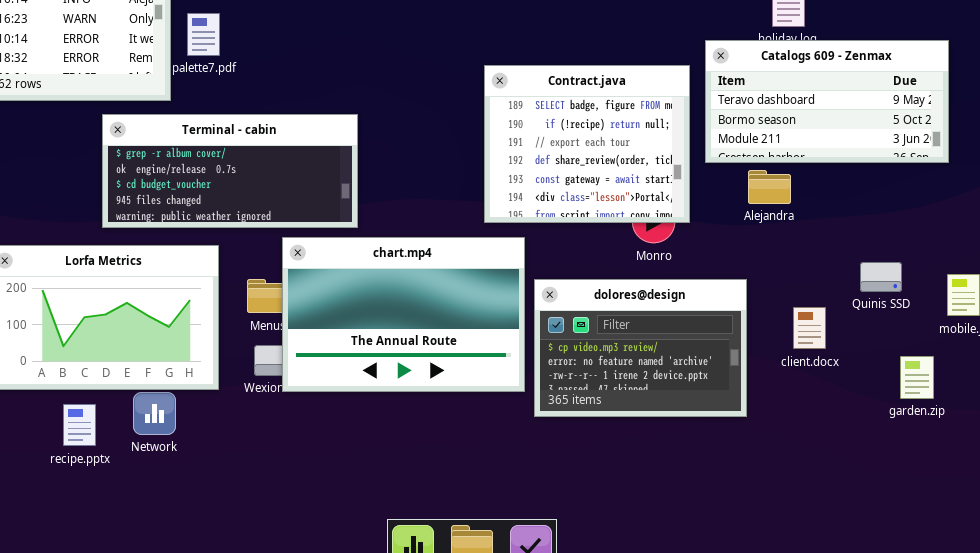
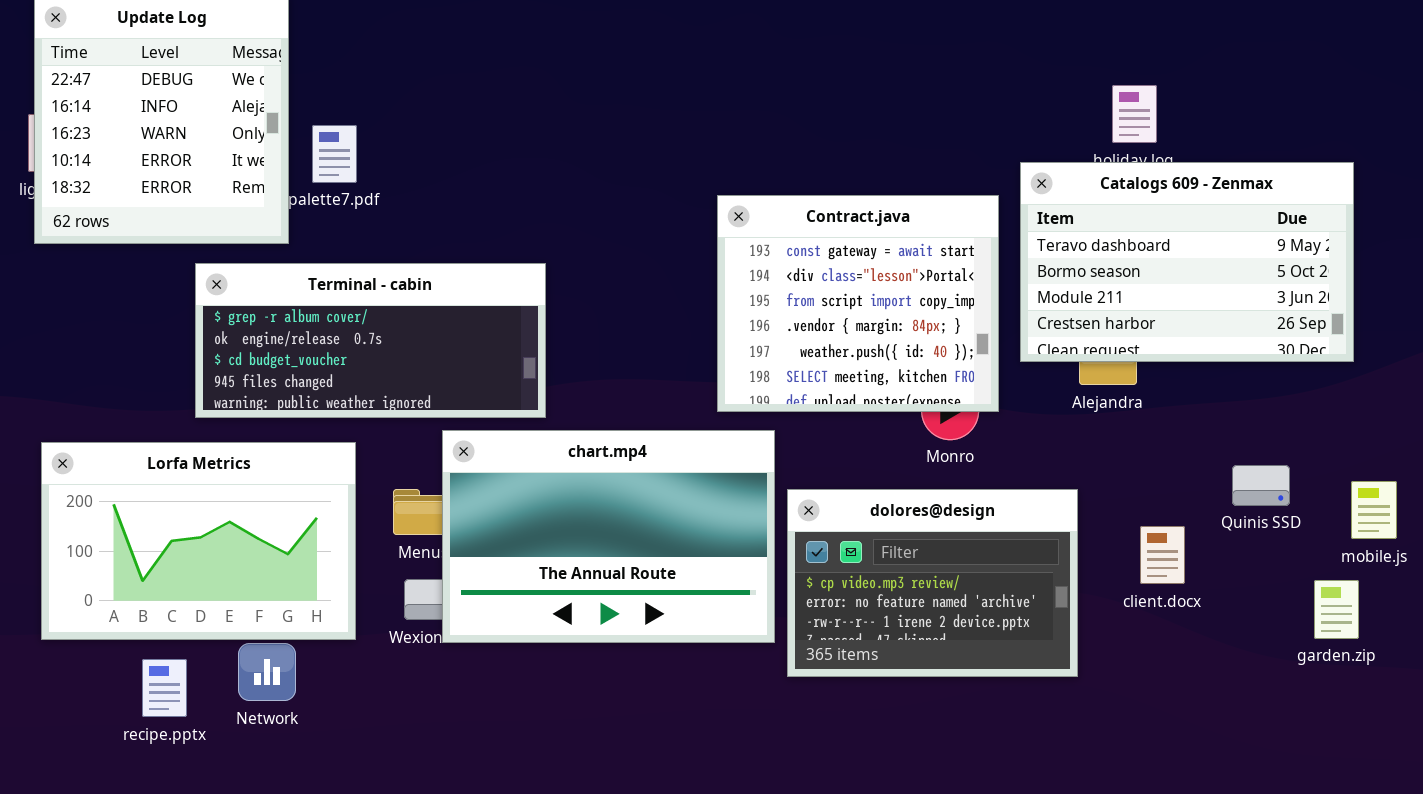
Catalogs 609 - Zenmax: [705,40,949,163] -> [1020,162,1354,362], resized
Contract.java: [484,65,690,223] -> [717,195,999,412], scrolled down 4 rows
garden.zip: [900,356,934,399] -> [1314,580,1359,639], moved

